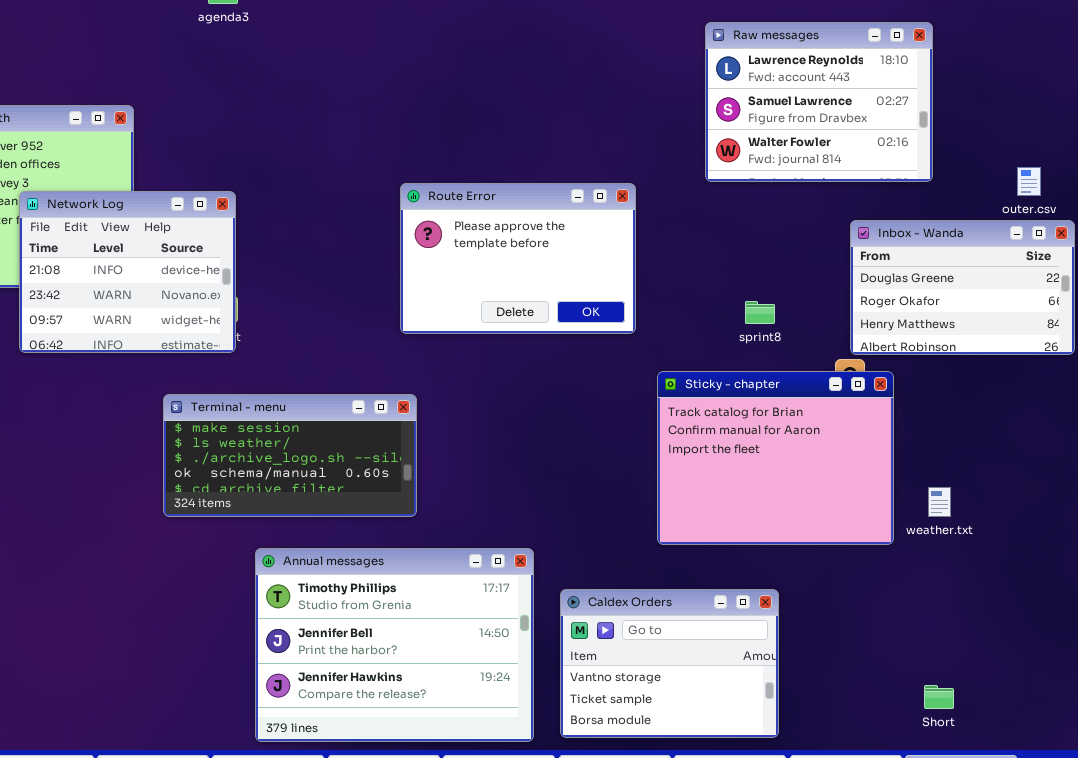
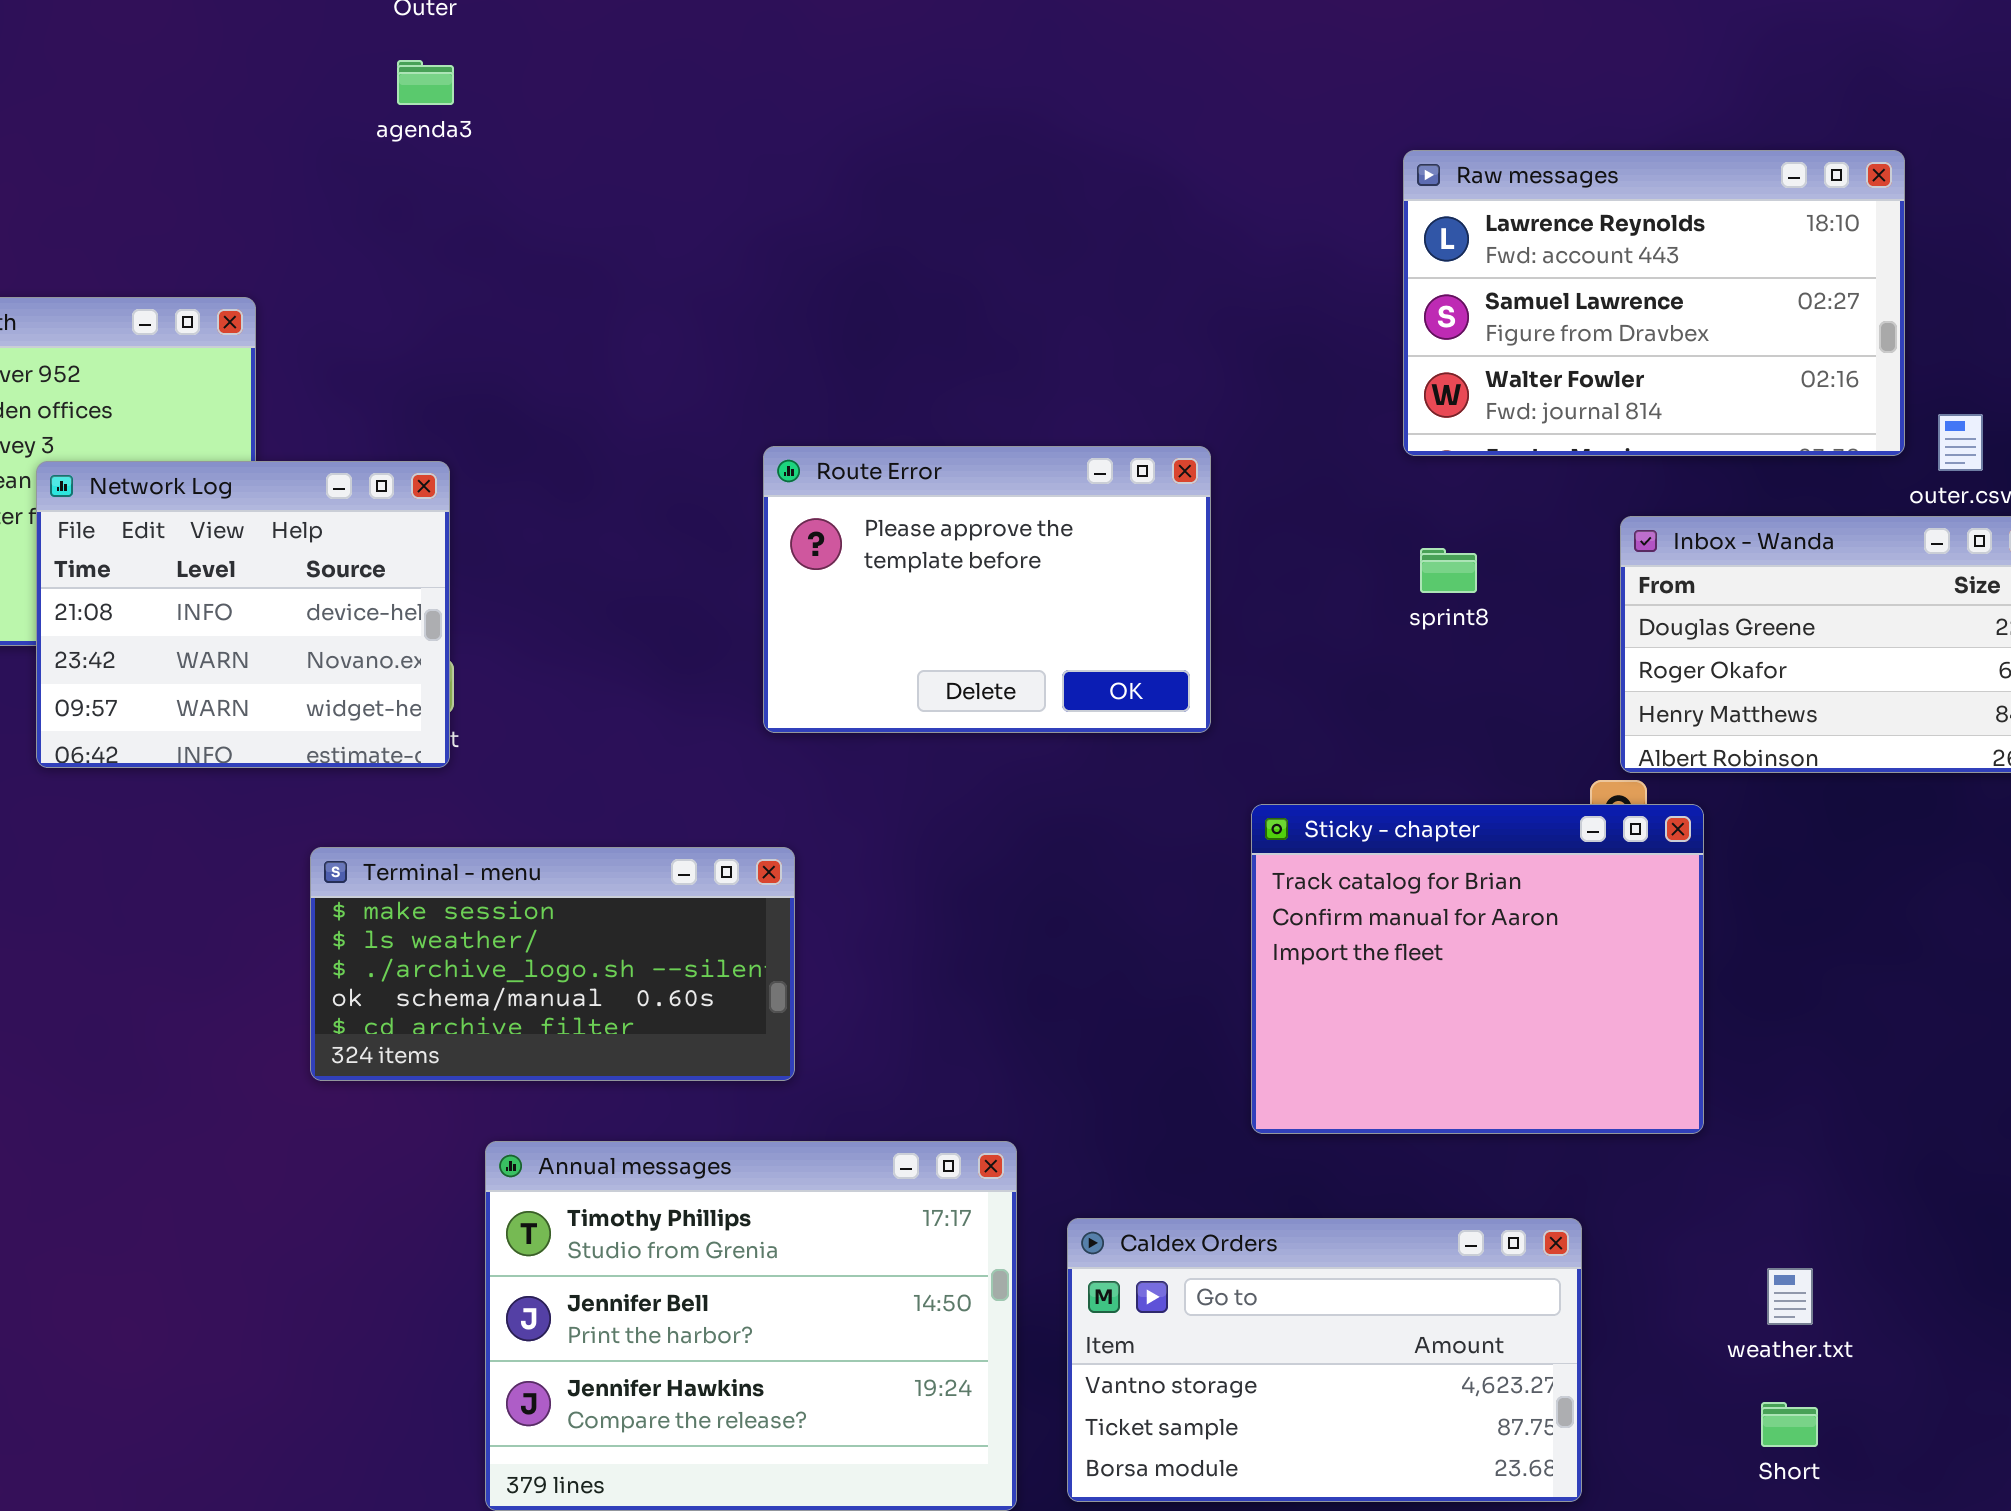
Raw messages: [705,22,933,182] -> [1403,150,1905,456], moved, resized
sprint8: [745,301,775,324] -> [1420,548,1477,593], moved
weather.txt: [928,487,951,517] -> [1767,1268,1813,1325], moved
Caldex Orders: [560,589,779,738] -> [1067,1218,1582,1502], resized

